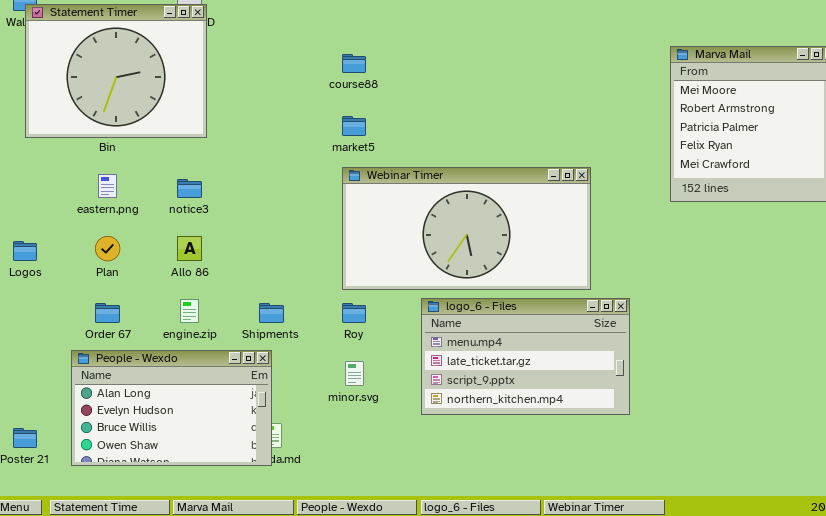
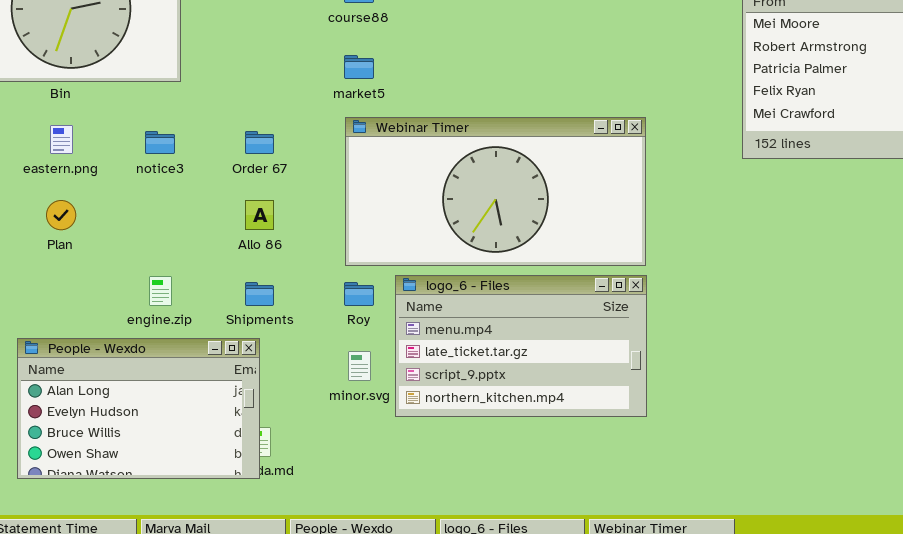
Allo 86: [177,236,202,261] -> [245,200,274,230], moved
logo_6 - Files: [421,298,630,415] -> [395,275,647,417], moved
Order 67: [95,303,120,323] -> [245,131,274,154], moved

